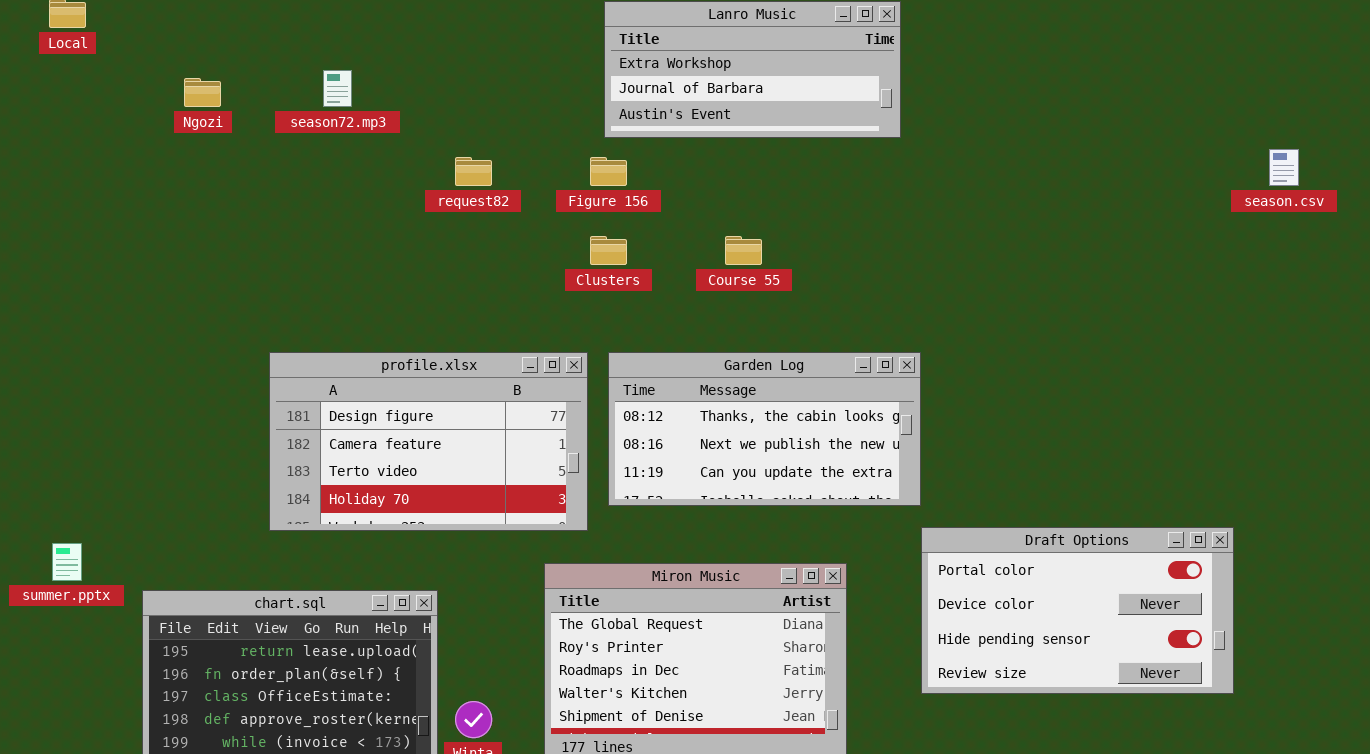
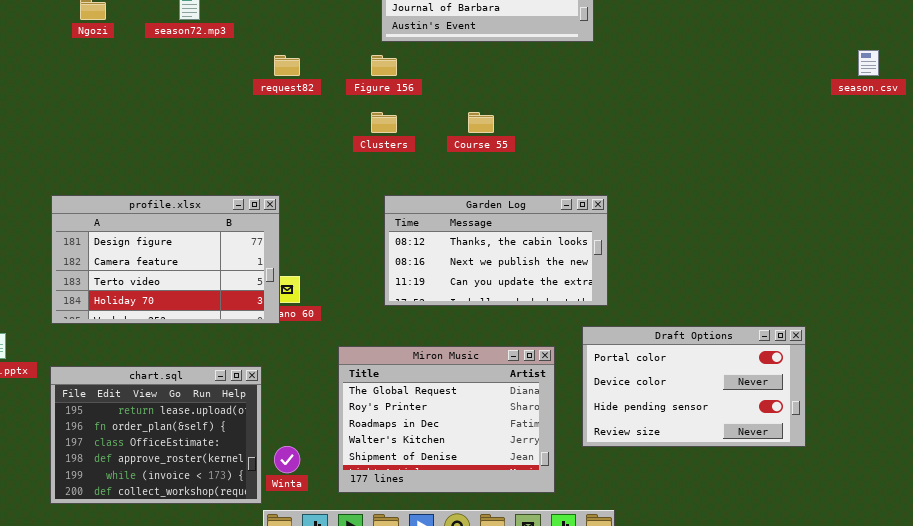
profile.xlsx: [269,352,588,531] -> [51,195,280,324], moved
Draft Options: [921,527,1234,694] -> [582,326,806,447], moved

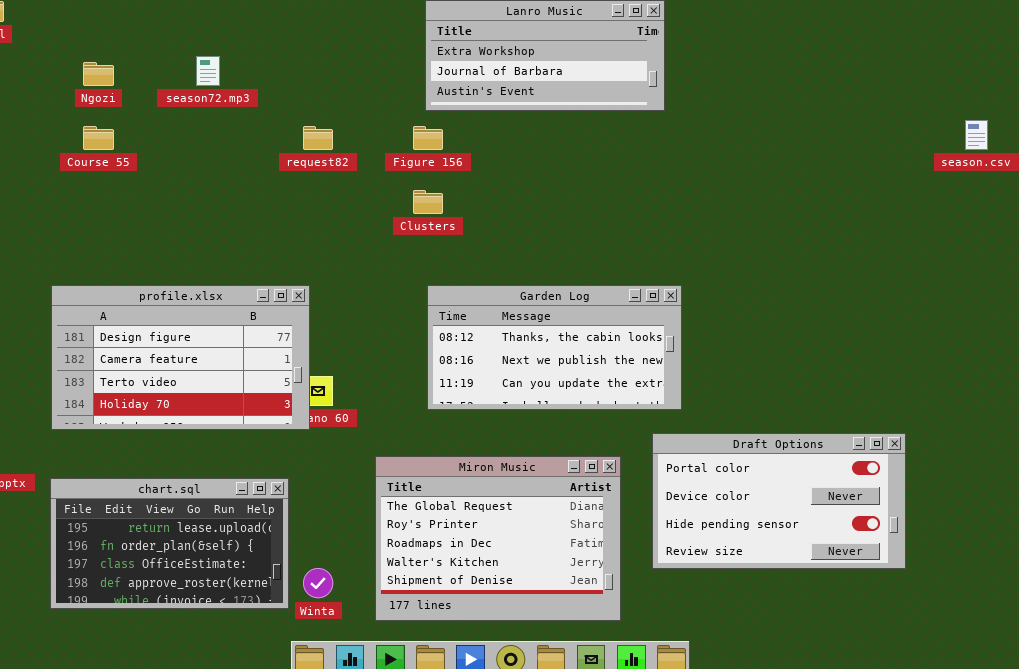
Course 55: [468,112,494,133] -> [83,126,114,150], moved
chart.sql: [50,366,262,504] -> [50,478,289,609], resized

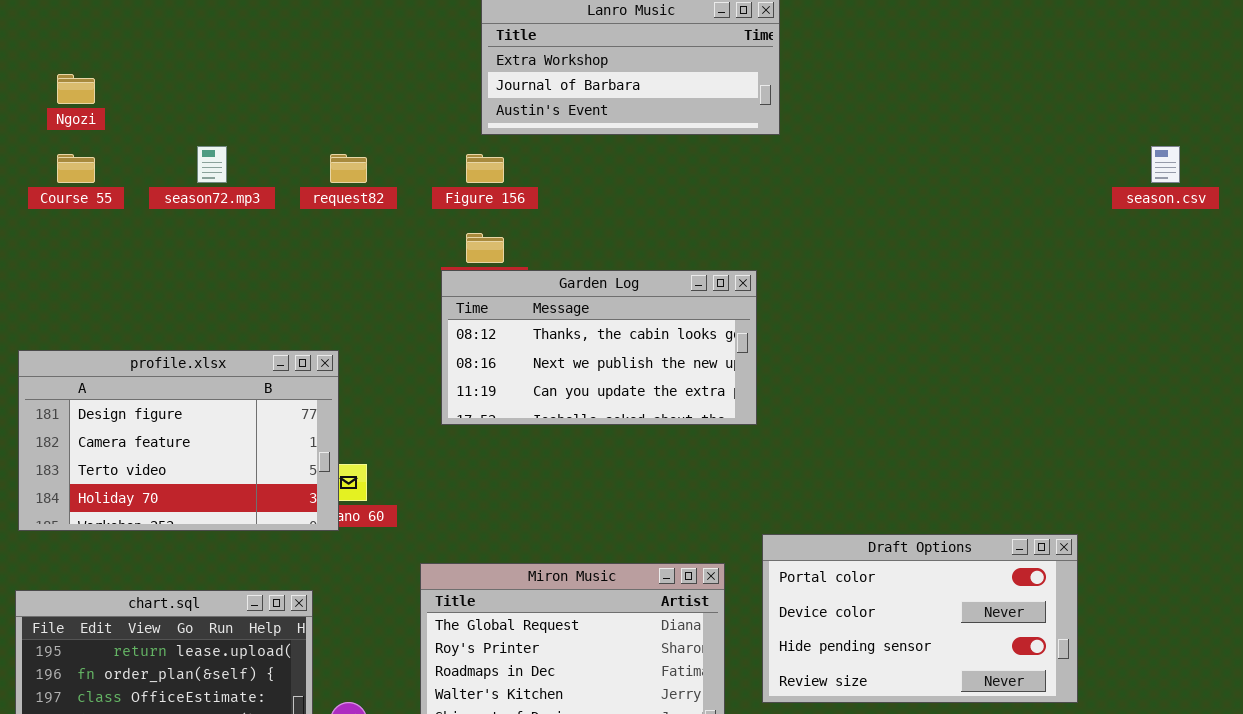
season72.mp3: [196,56,220,86] -> [197,146,227,183], moved
Garden Log: [427,285,682,410] -> [441,270,757,425], moved

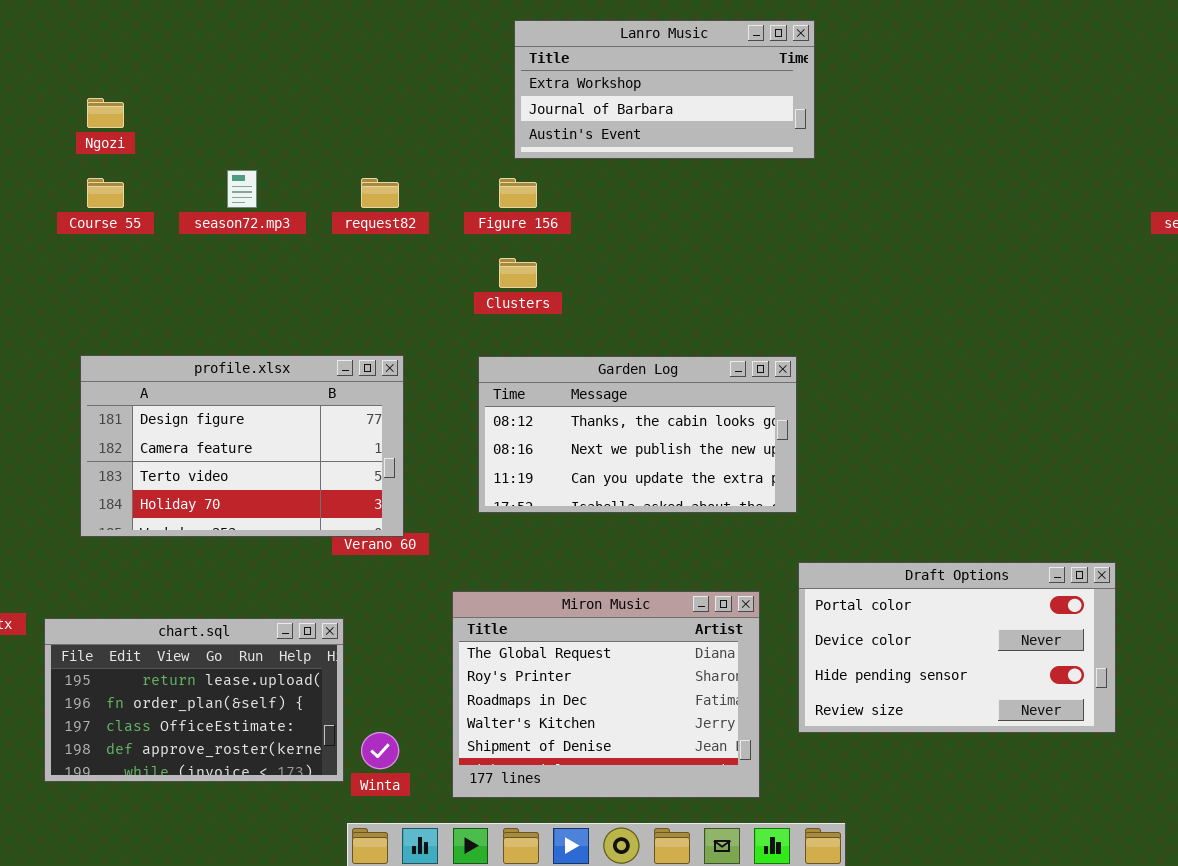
Garden Log: [441,270,757,425] -> [478,356,797,513], moved
profile.xlsx: [18,350,339,531] -> [80,355,404,537], moved

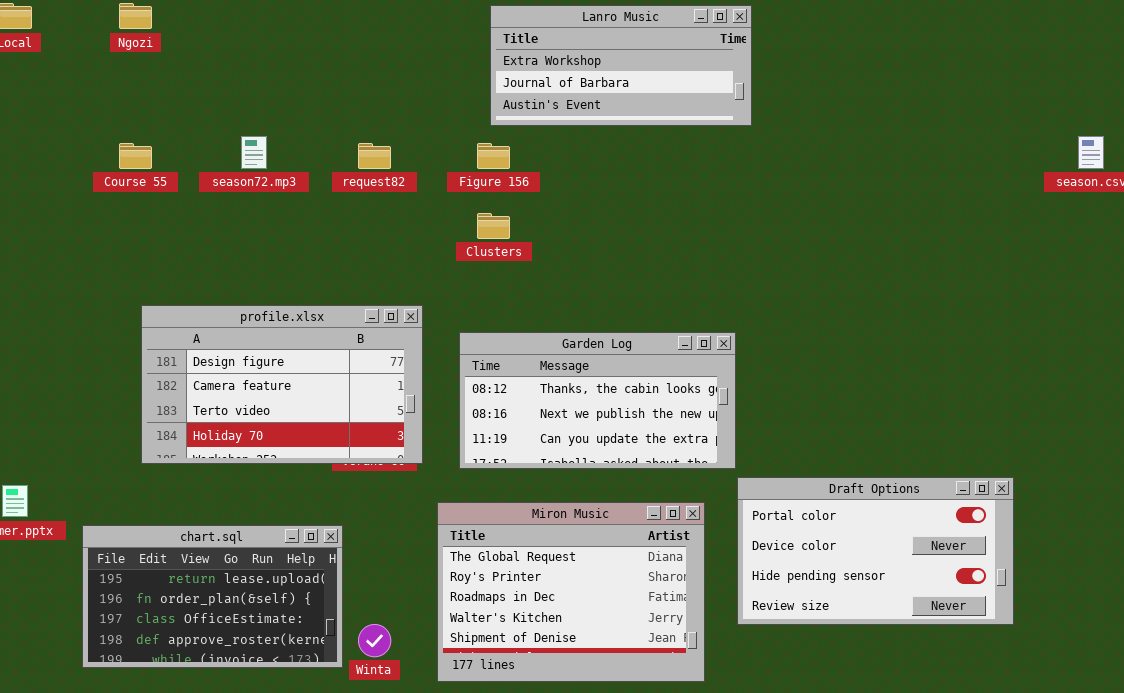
Ngozi: [87,98,124,128] -> [119,3,152,29], moved
profile.xlsx: [80,355,404,537] -> [141,305,423,464], moved
Garden Log: [478,356,797,513] -> [459,332,736,469], moved

